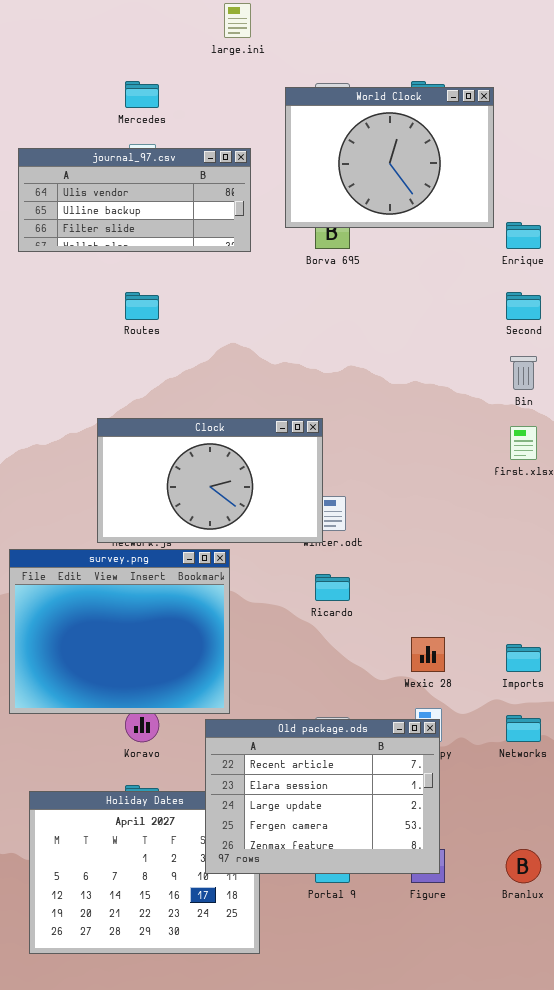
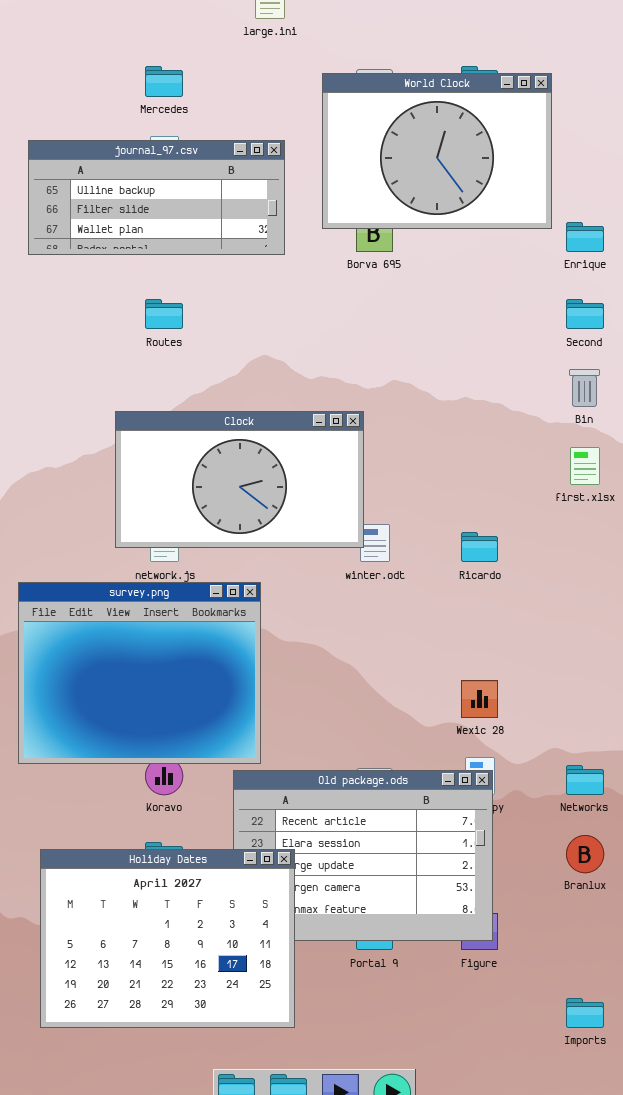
journal_97.csv: [18,148,251,252] -> [28,140,285,255], scrolled down 1 row
Clock: [97,418,323,543] -> [115,411,364,548], moved
Ricardo: [315,574,350,601] -> [461,532,498,562], moved
Imports: [506,644,541,672] -> [566,998,604,1028], moved
Holiday Dates: [29,791,260,954] -> [40,849,295,1028], raised
Branlux: [506,849,541,883] -> [566,835,604,873], moved

